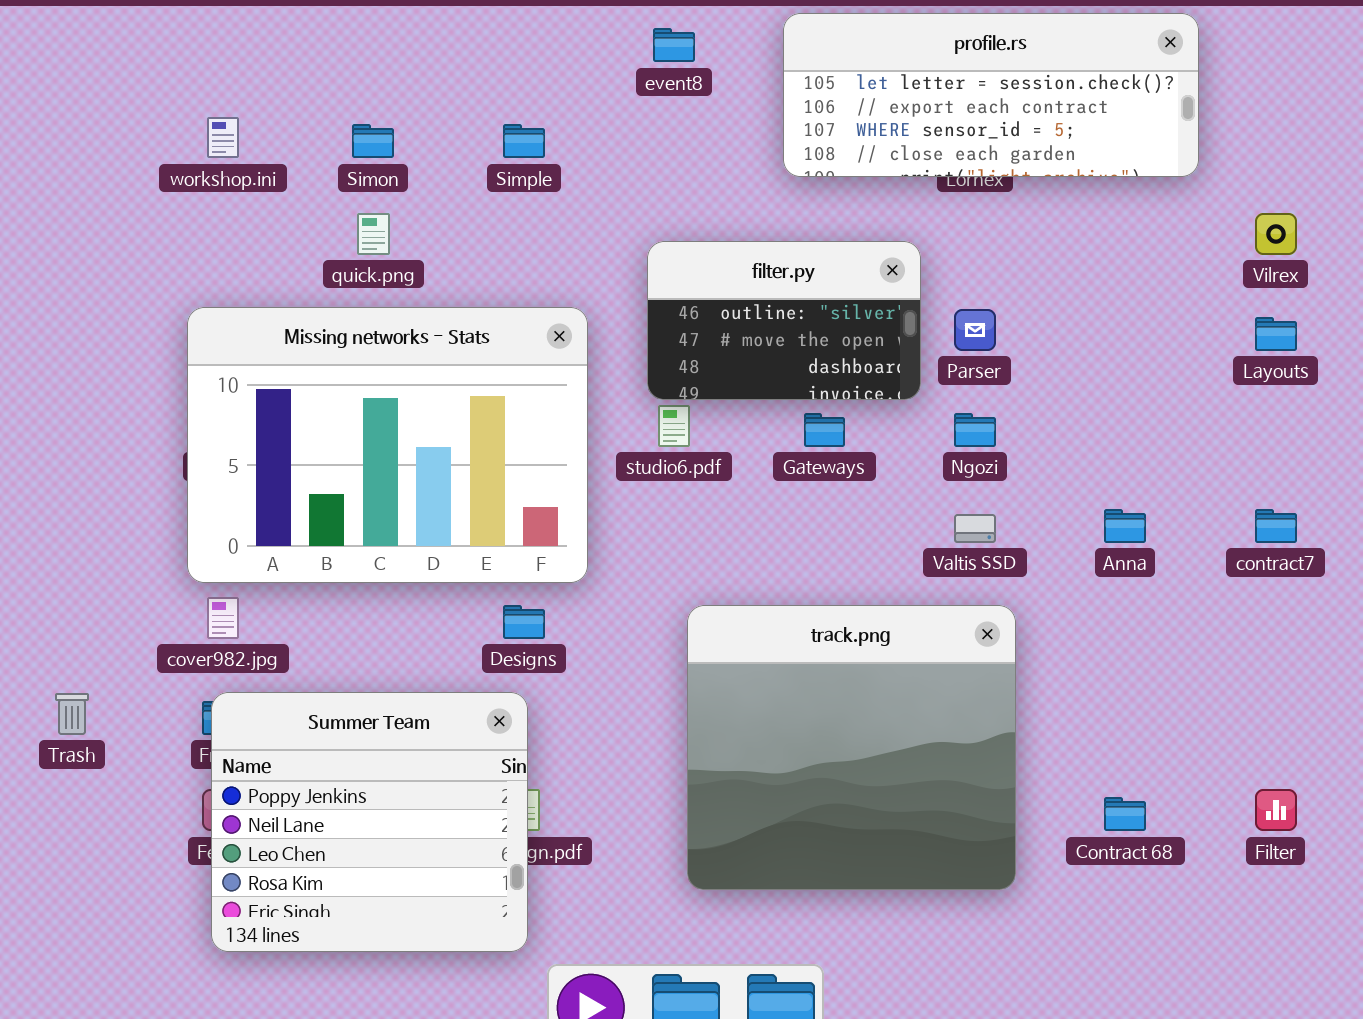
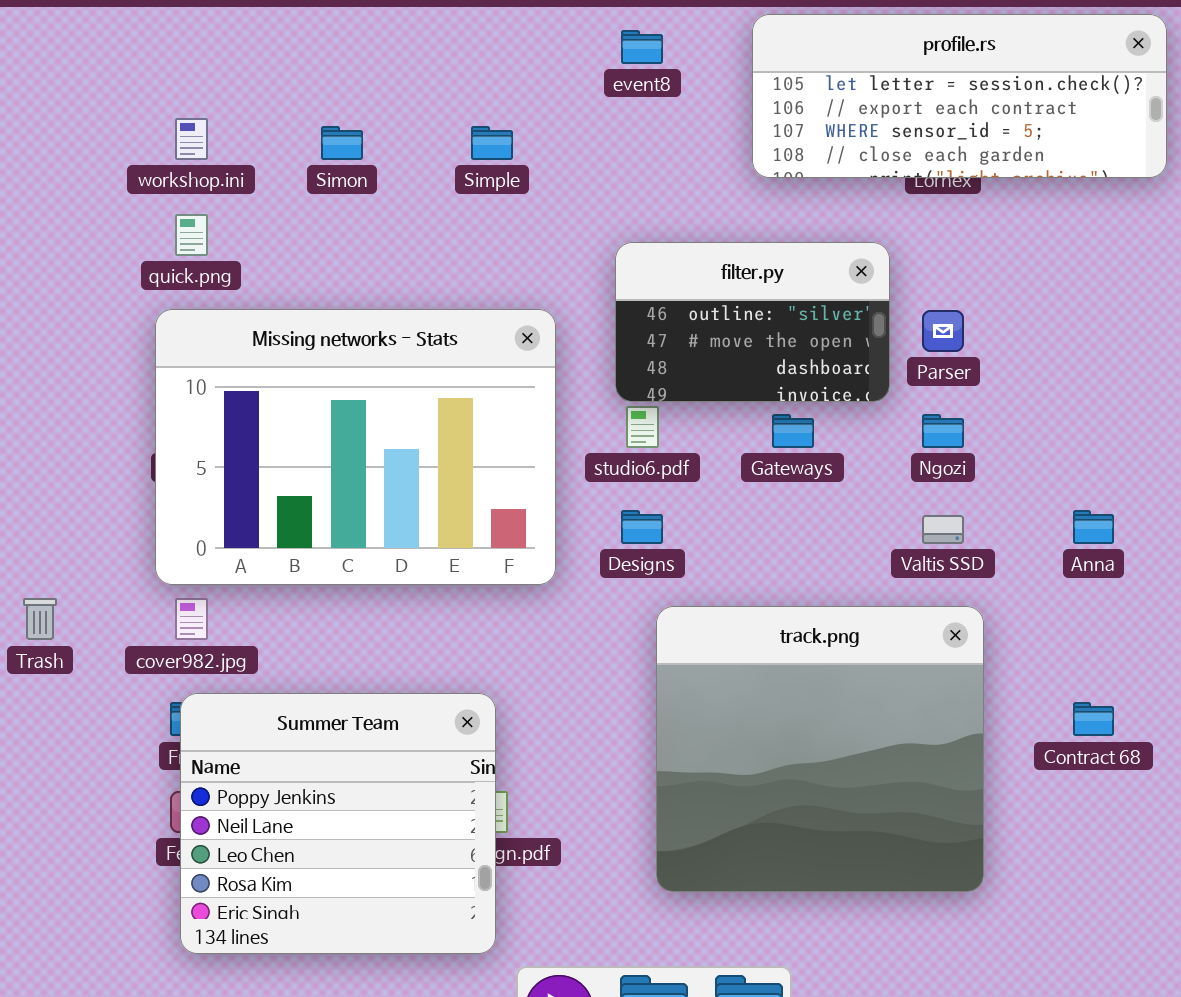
quick.png: [357,213,390,255] -> [175,214,208,256], moved
Designs: [503,605,545,639] -> [621,510,663,544], moved
Trash: [55,693,89,735] -> [23,598,57,640], moved
Contract 68: [1104,797,1146,831] -> [1073,702,1114,736], moved

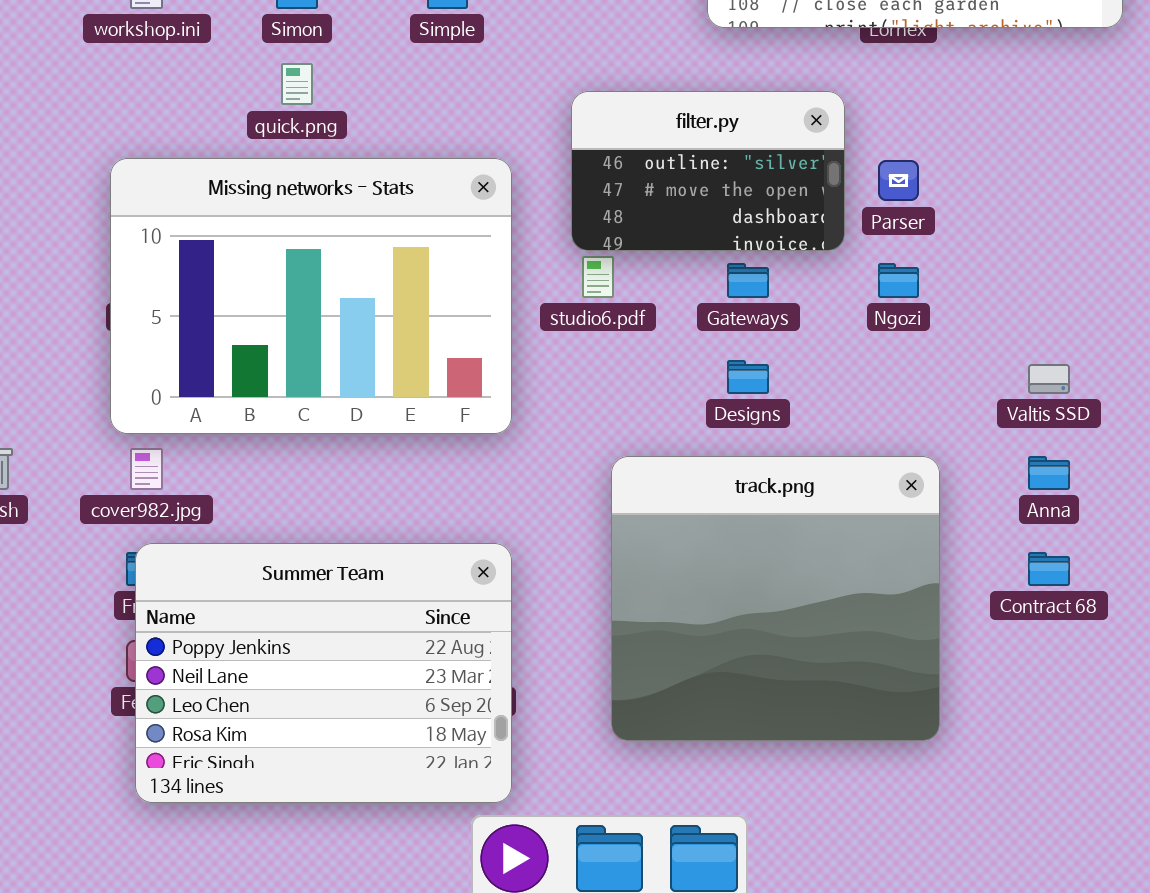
quick.png: [175,214,208,256] -> [281,63,313,105], moved
Designs: [621,510,663,544] -> [727,360,769,394], moved
Anna: [1073,510,1114,544] -> [1028,456,1070,490], moved
Valtis SSD: [922,515,964,544] -> [1028,364,1070,394], moved
Summer Team: [180,693,496,954] -> [135,543,512,803], resized

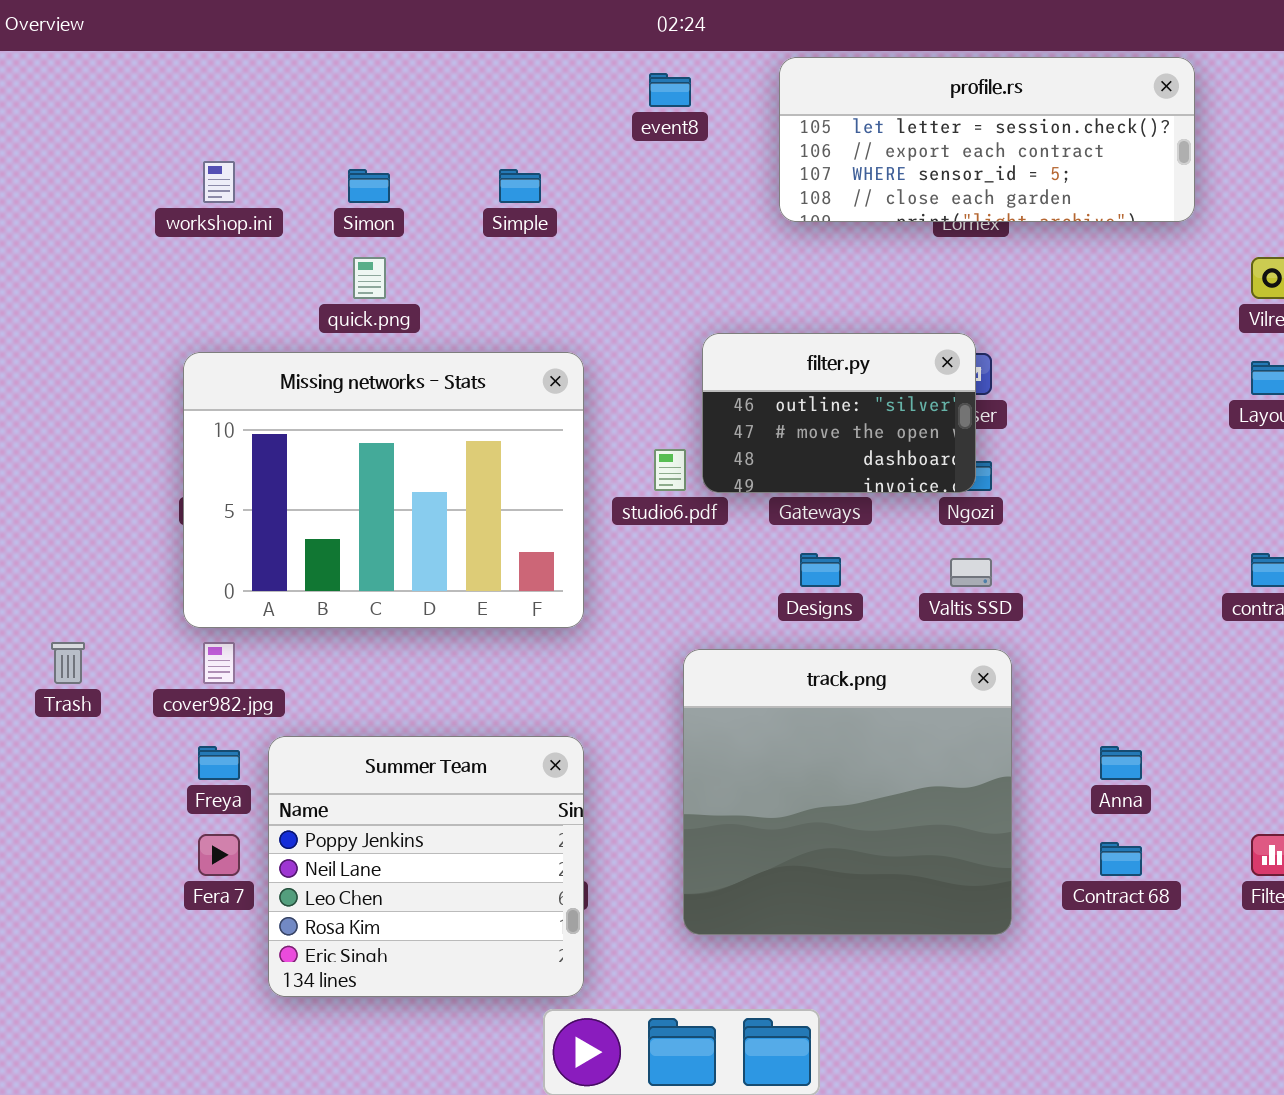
filter.py: [571,91,845,251] -> [702,333,976,493], moved
Valtis SSD: [1028,364,1070,394] -> [950,558,992,587], moved
Anna: [1028,456,1070,490] -> [1100,746,1142,780], moved
Summer Team: [135,543,512,803] -> [268,736,584,997], resized
Contract 68: [1028,552,1070,586] -> [1100,842,1142,876], moved

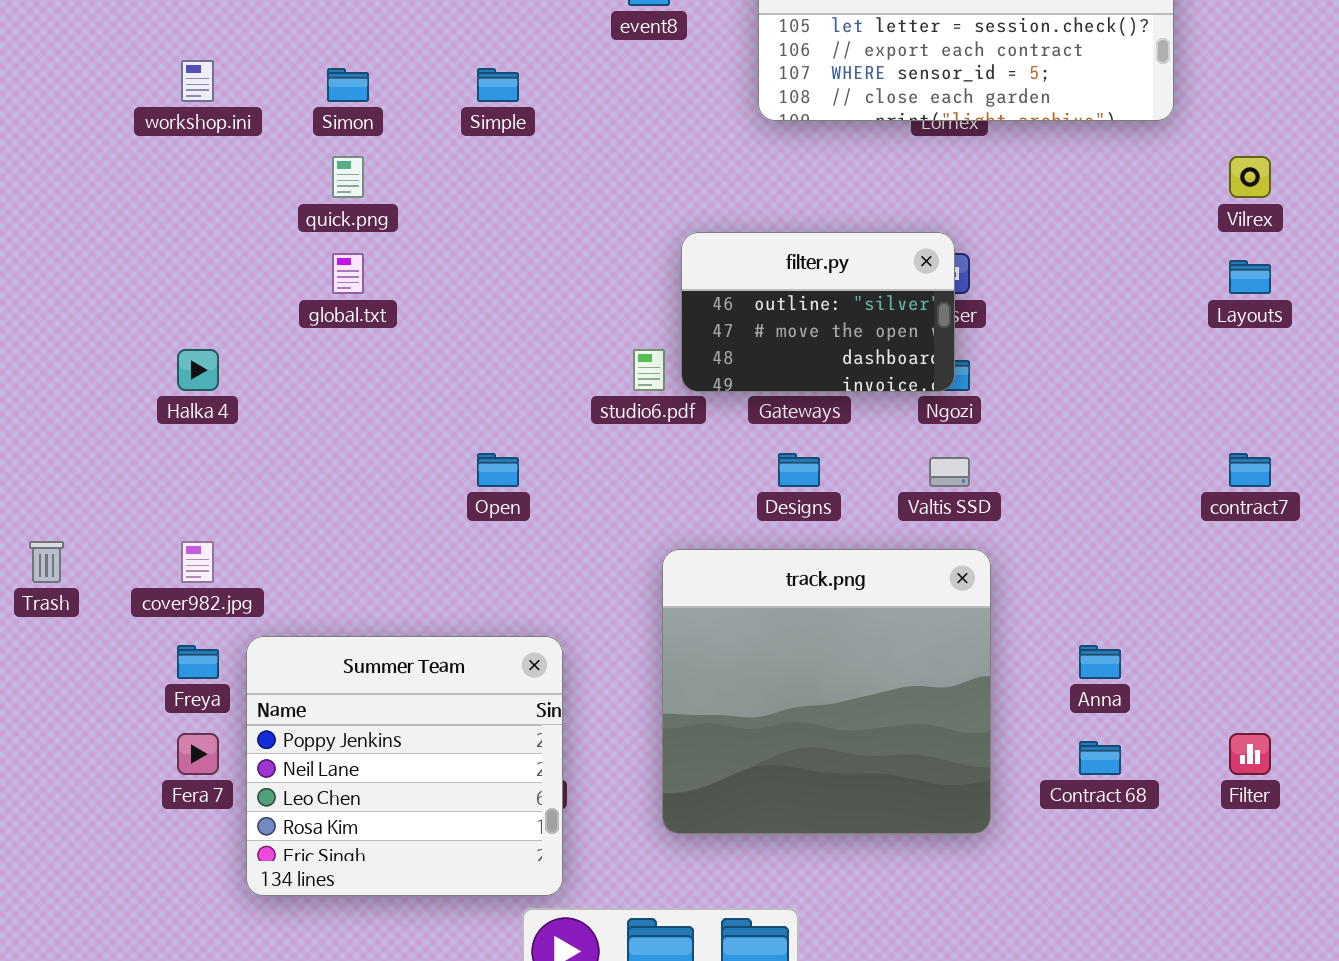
Missing networks - Stats: [183,352,584,628] -> none, closed

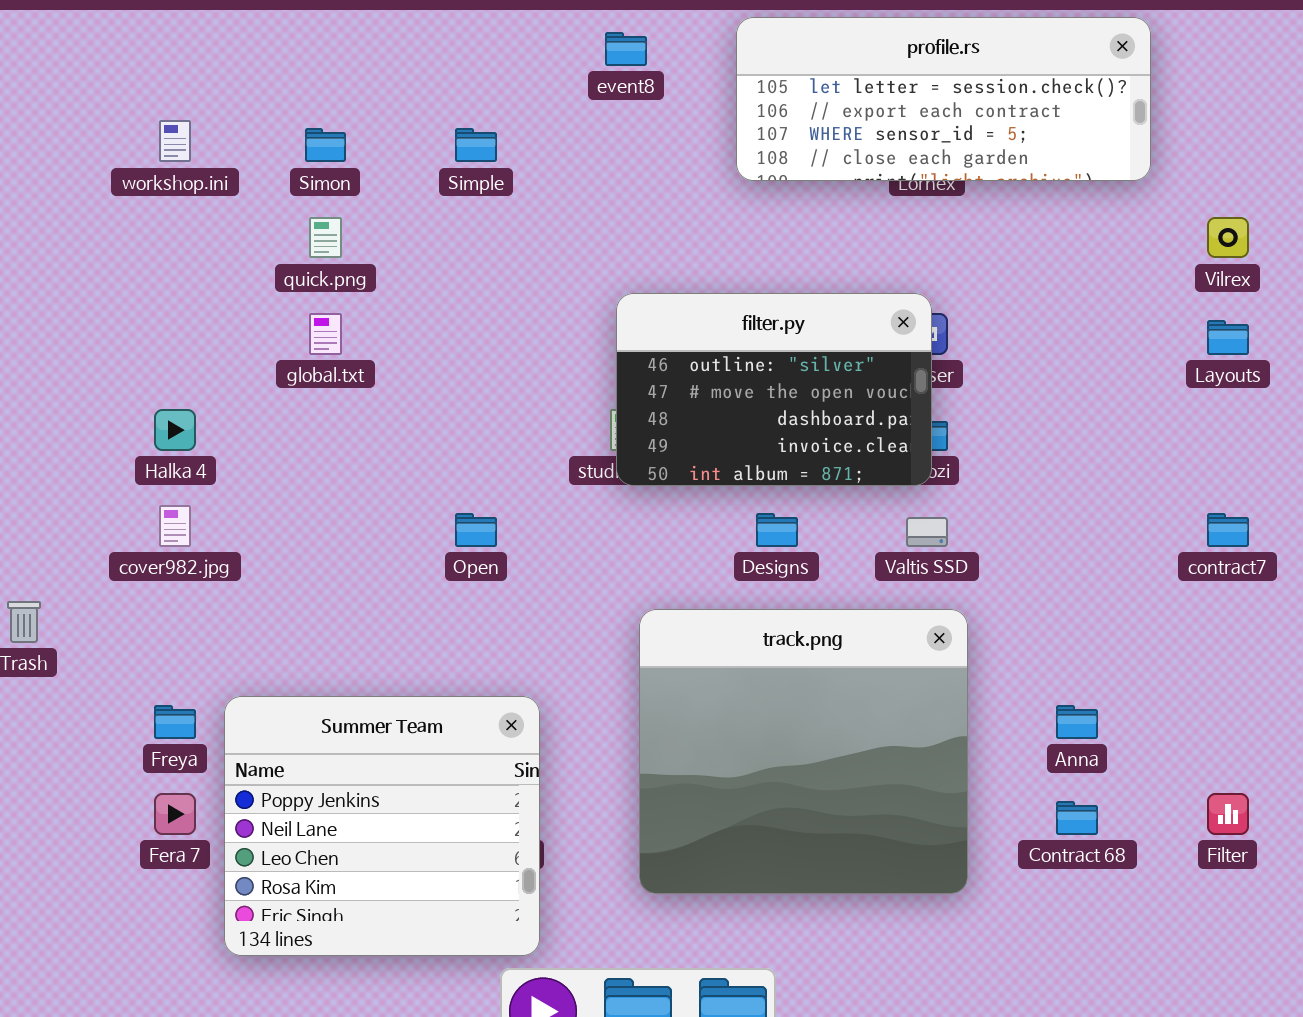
filter.py: [681,232,955,392] -> [616,293,932,486], resized
cover982.jpg: [181,541,214,583] -> [159,505,191,547], moved

